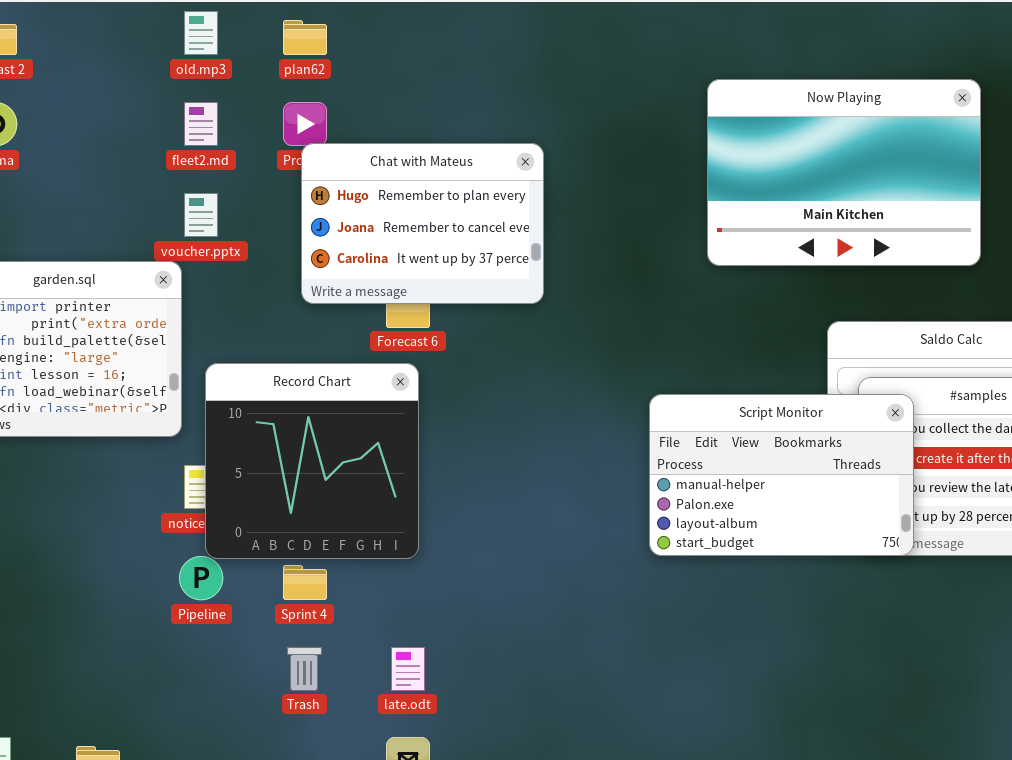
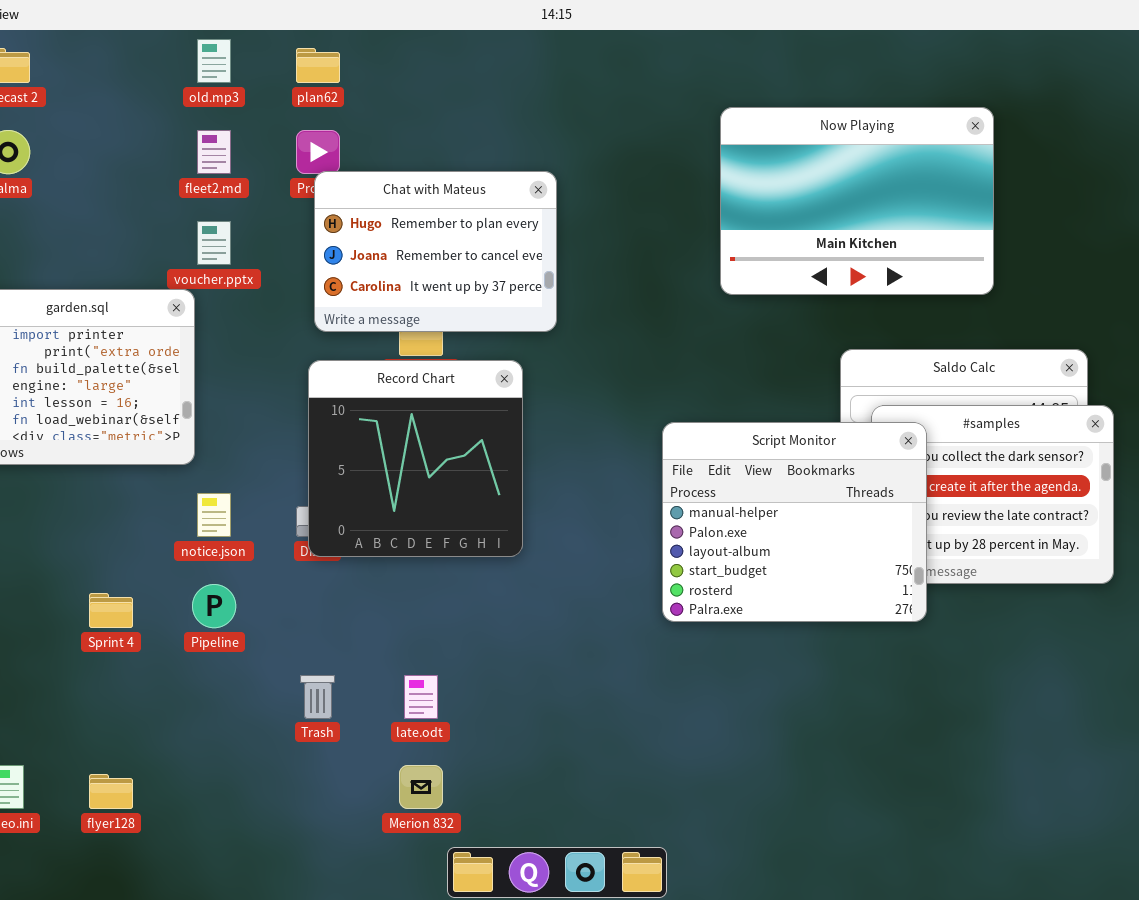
Record Chart: [205,363,419,559] -> [308,360,523,557], moved
Script Monitor: [649,394,914,556] -> [662,422,927,622], resized
Sprint 4: [283,565,327,600] -> [89,593,133,628], moved

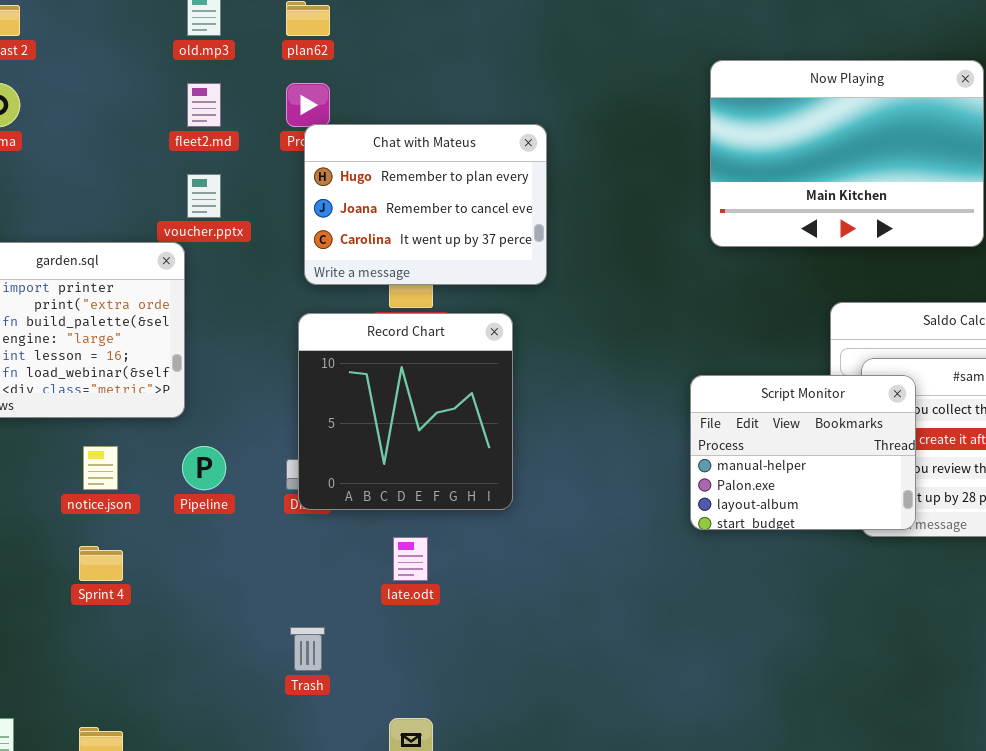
Script Monitor: [662,422,927,622] -> [690,375,916,530], resized
notice.json: [197,493,231,537] -> [83,446,118,490], moved
Pipeline: [192,584,236,628] -> [182,446,226,490], moved
late.odt: [404,675,438,719] -> [393,537,428,581], moved

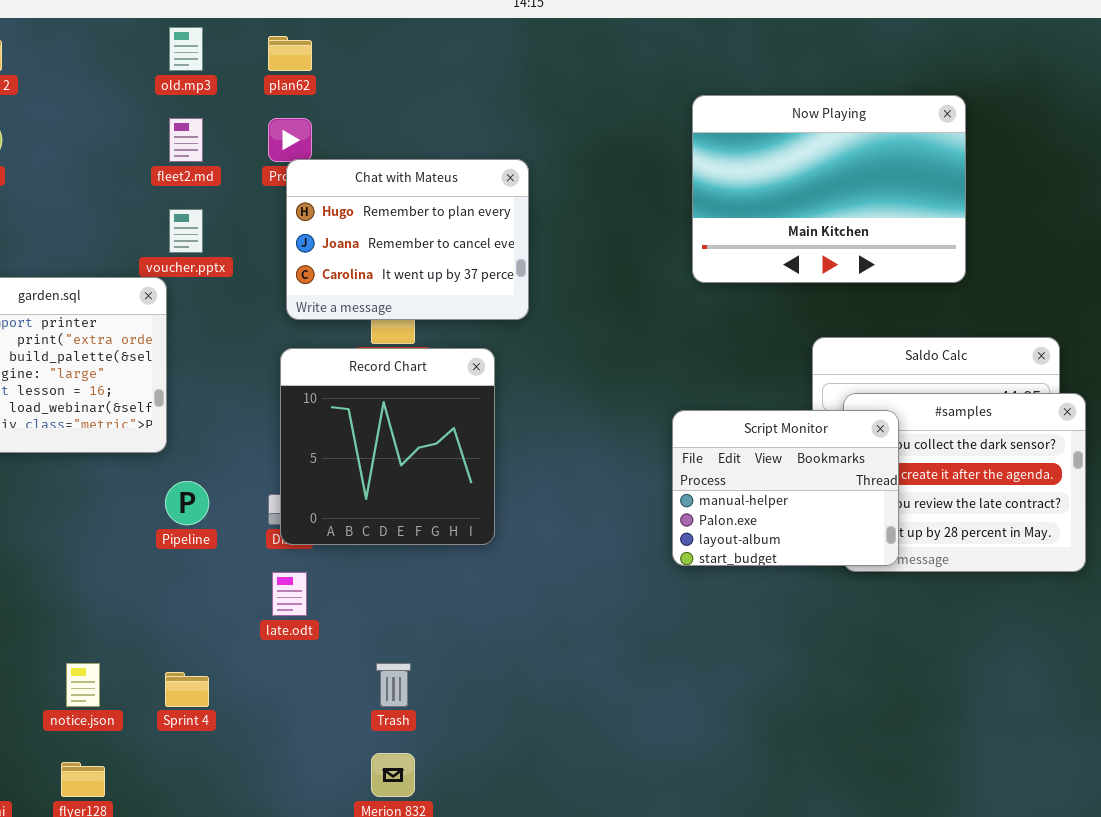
notice.json: [83,446,118,490] -> [66,663,100,707], moved
late.odt: [393,537,428,581] -> [272,572,307,616], moved
Sprint 4: [79,546,123,581] -> [165,672,209,707], moved
Trash: [290,627,325,671] -> [376,663,411,707], moved

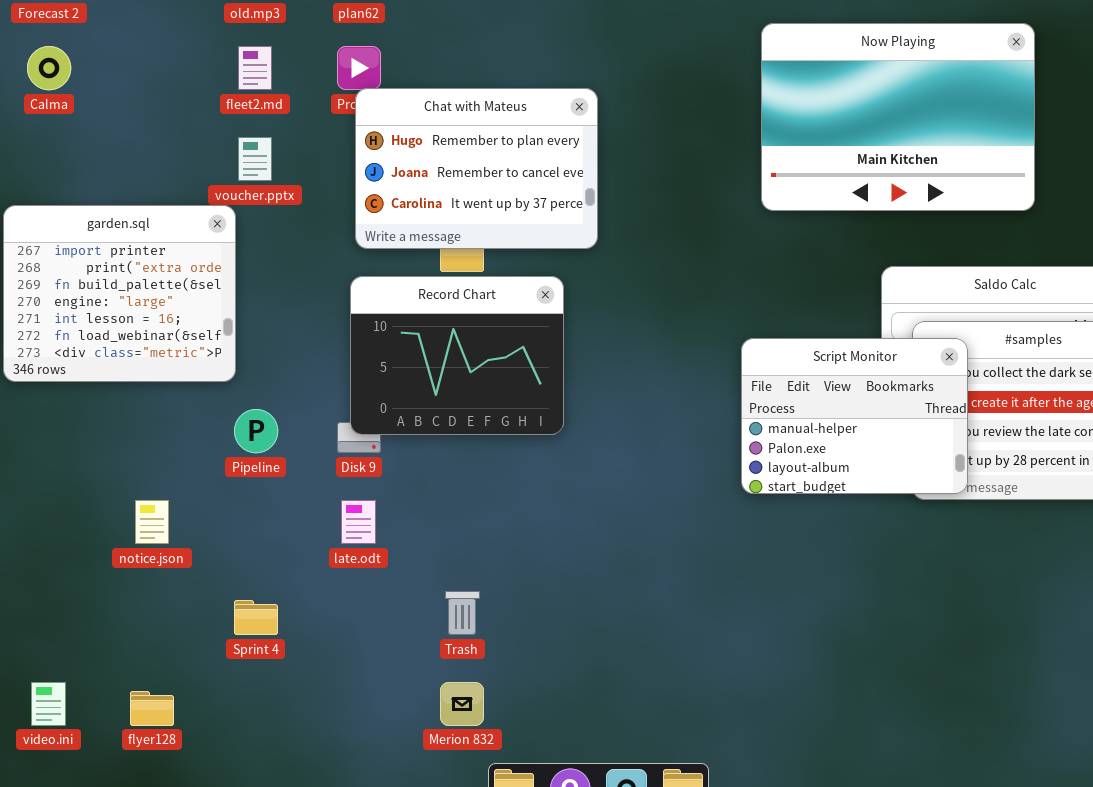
Record Chart: [280,348,495,545] -> [350,276,564,435], resized
notice.json: [66,663,100,707] -> [135,500,169,544], moved

